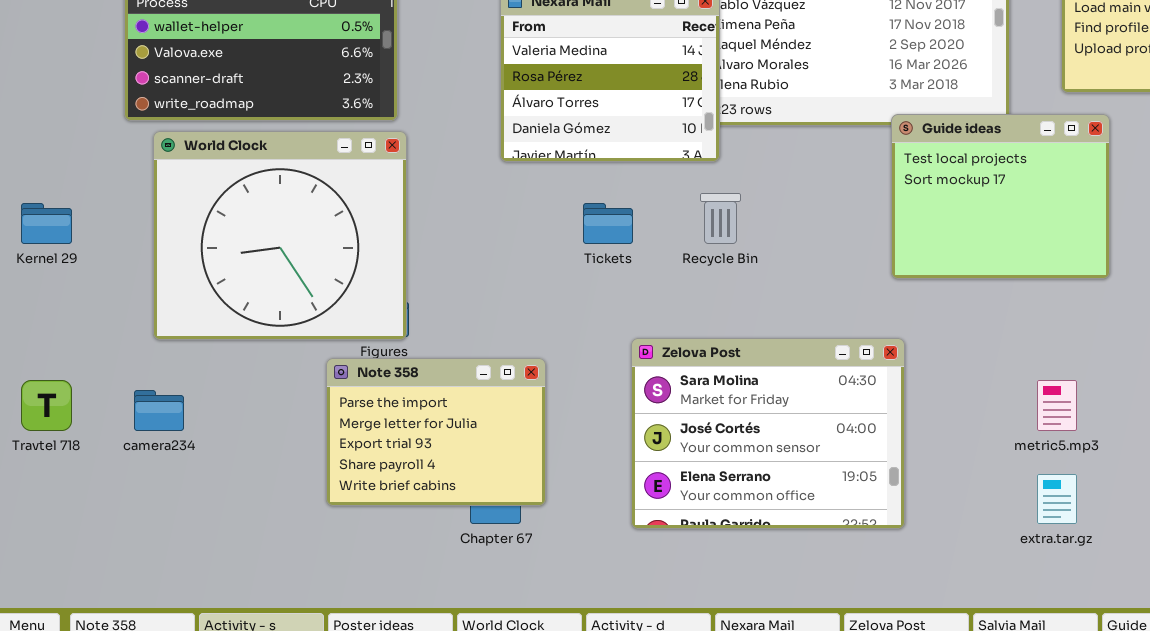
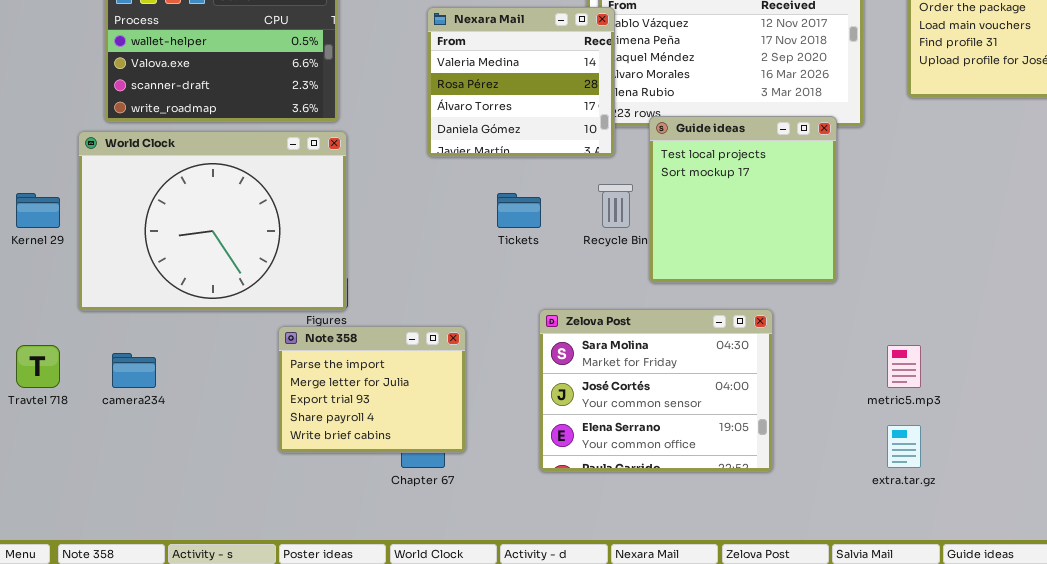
Guide ideas: [891,114,1110,279] -> [649,116,837,283], moved, resized
World Clock: [153,131,407,340] -> [78,131,347,311], resized

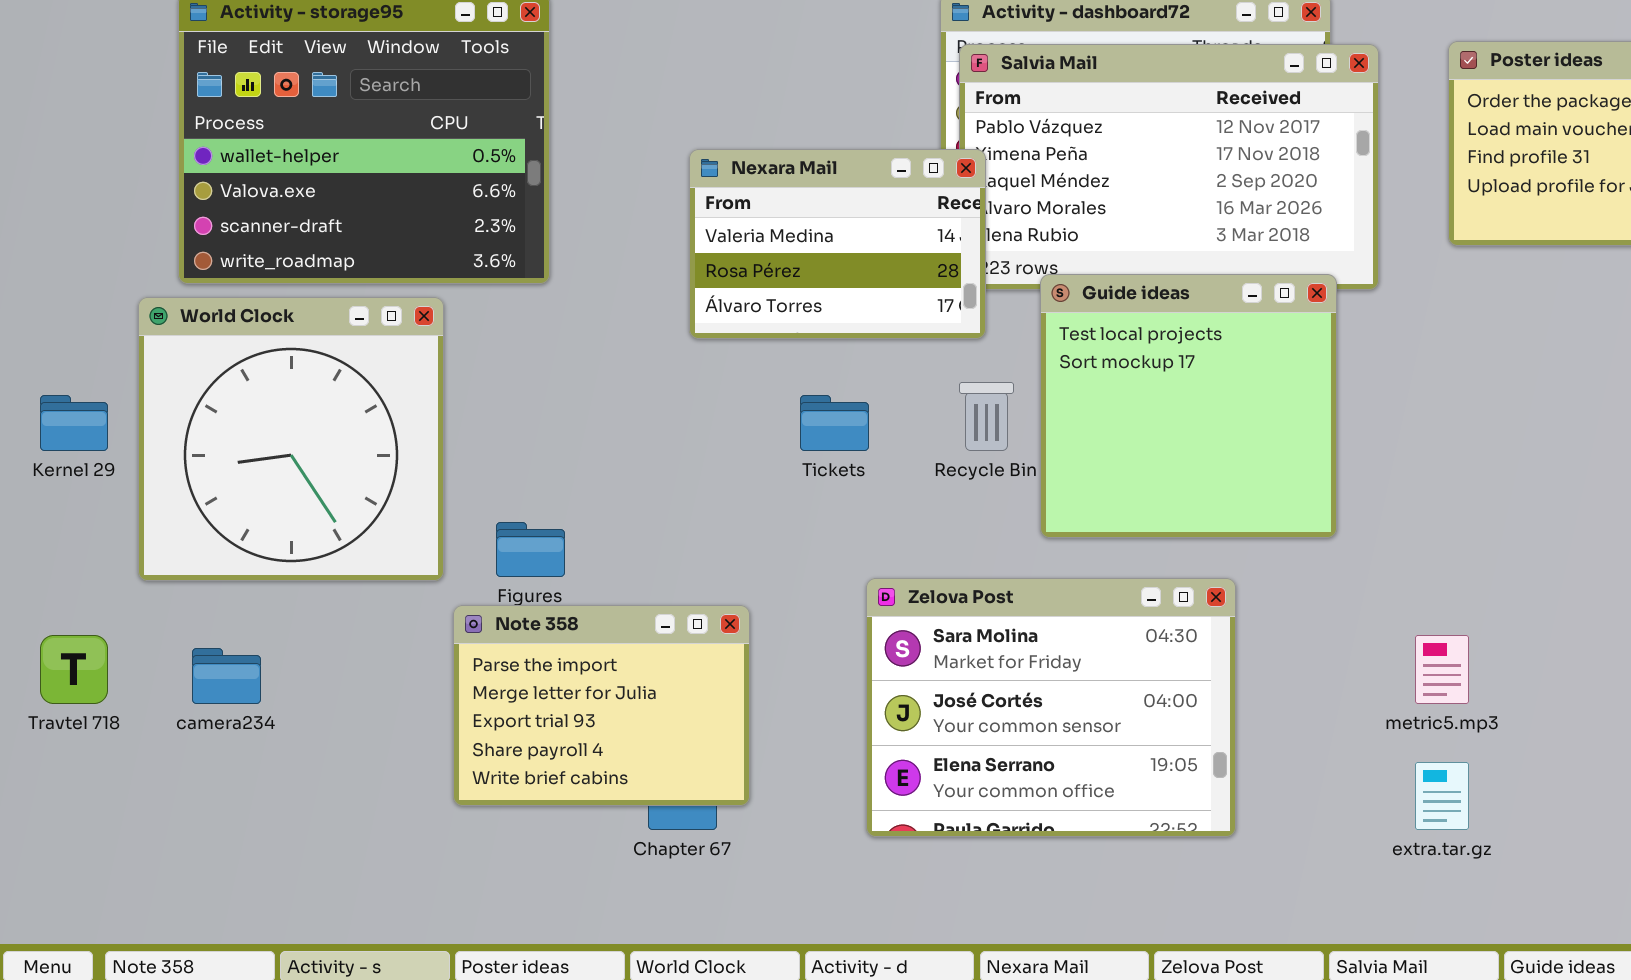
Nexara Mail: [427,7,615,157] -> [689,149,986,339], resized
World Clock: [78,131,347,311] -> [138,297,444,581], resized

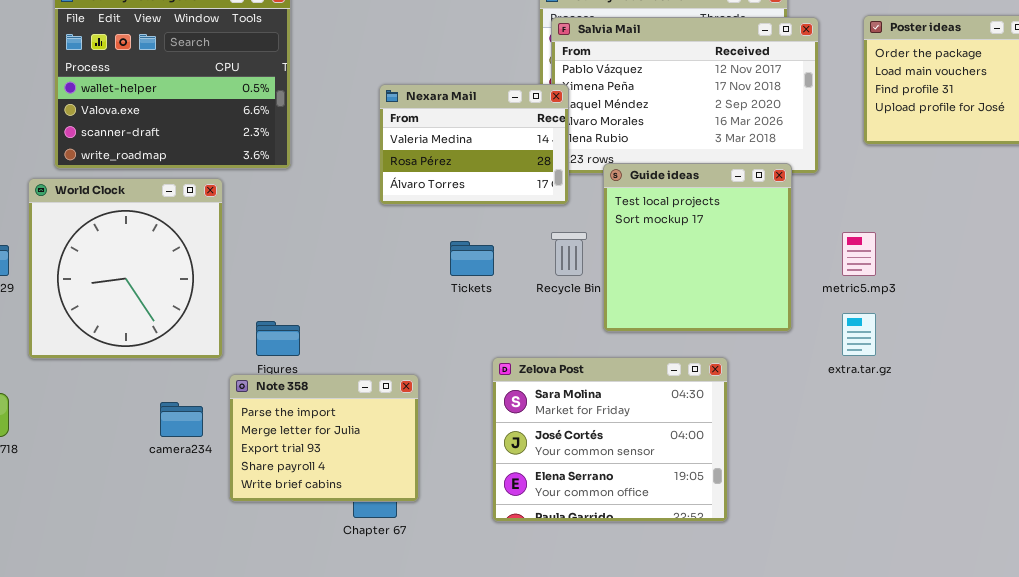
metric5.mp3: [1415,635,1469,704] -> [842,232,876,276], moved
camera234: [192,648,261,704] -> [160,402,203,437], moved
extra.tar.gz: [1415,762,1469,830] -> [842,313,876,356], moved

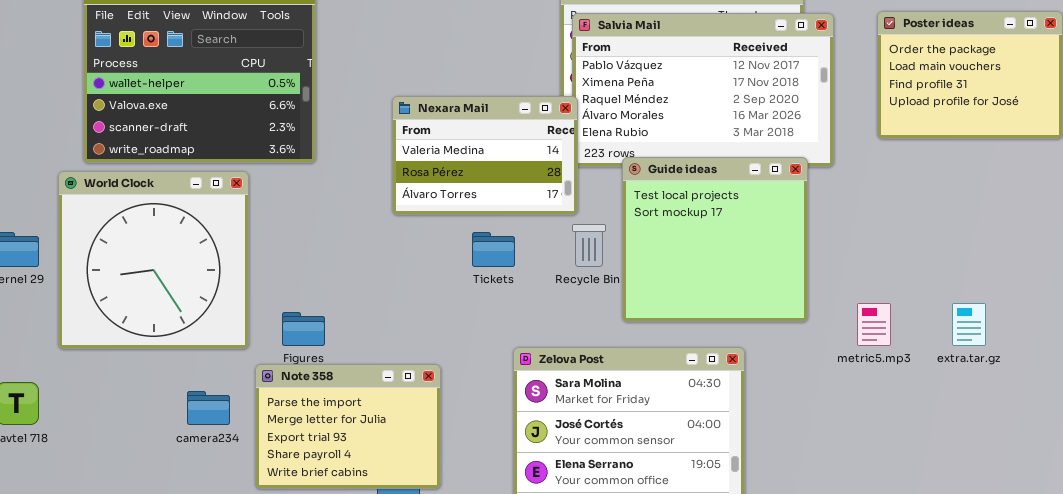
Nexara Mail: [379,84,569,205] -> [392,96,578,215], moved
metric5.mp3: [842,232,876,276] -> [857,303,891,346], moved
extra.tar.gz: [842,313,876,356] -> [952,303,986,346], moved

